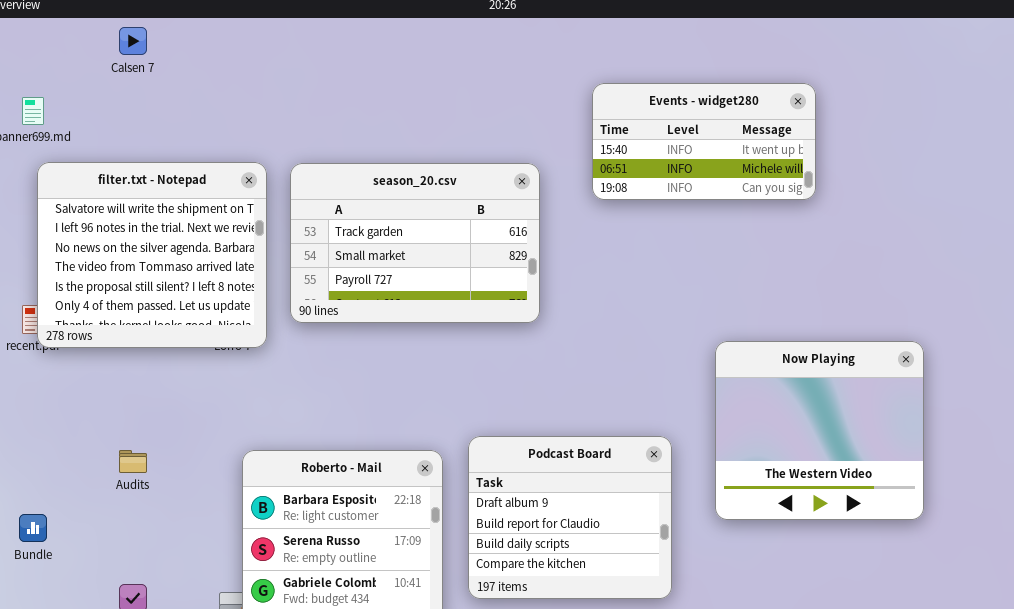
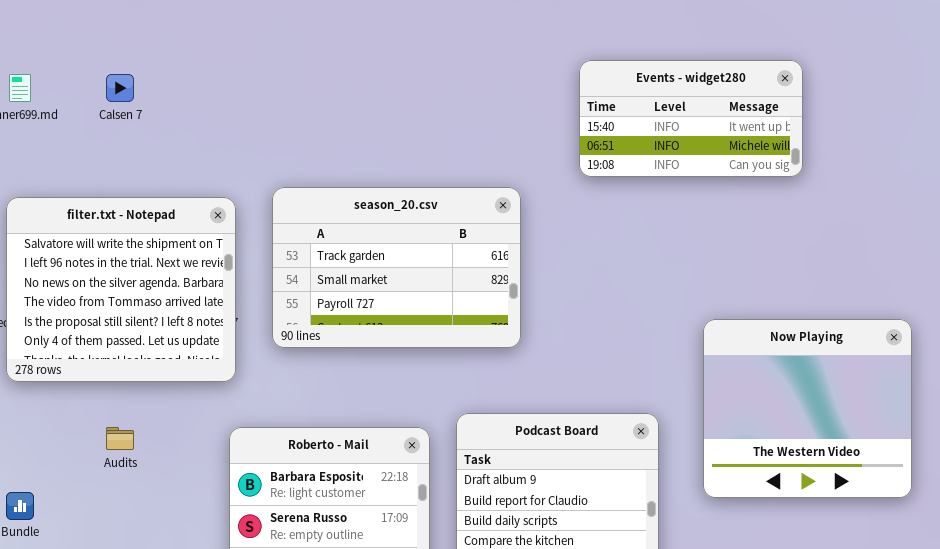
Calsen 7: [119,27,147,55] -> [106,74,134,102], moved
filter.txt - Notepad: [37,162,267,348] -> [6,197,236,382], moved
season_20.csv: [290,163,540,323] -> [272,187,521,348], moved

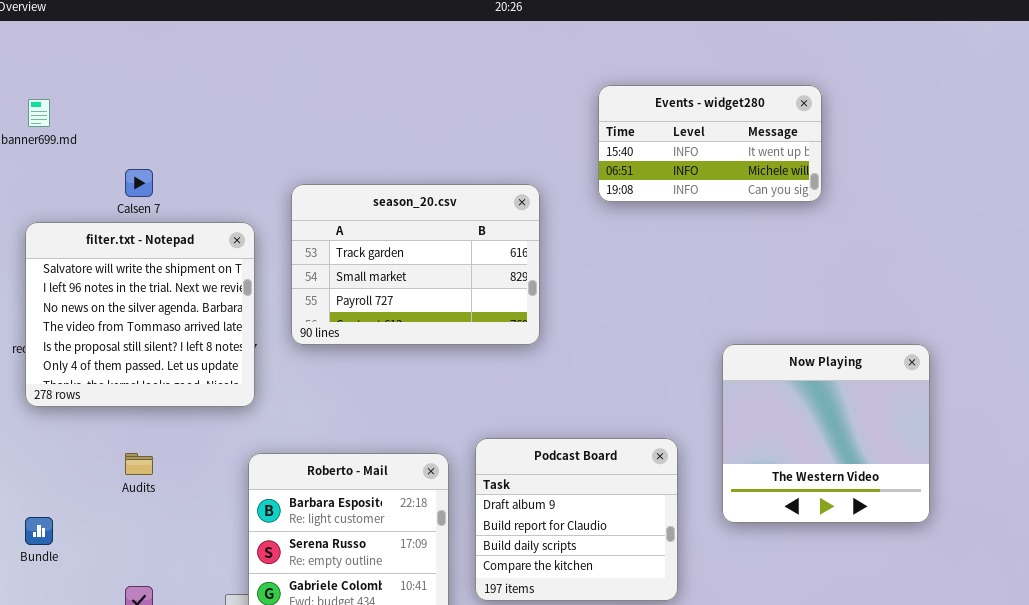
Calsen 7: [106,74,134,102] -> [125,169,153,197], moved
season_20.csv: [272,187,521,348] -> [291,184,540,345], moved

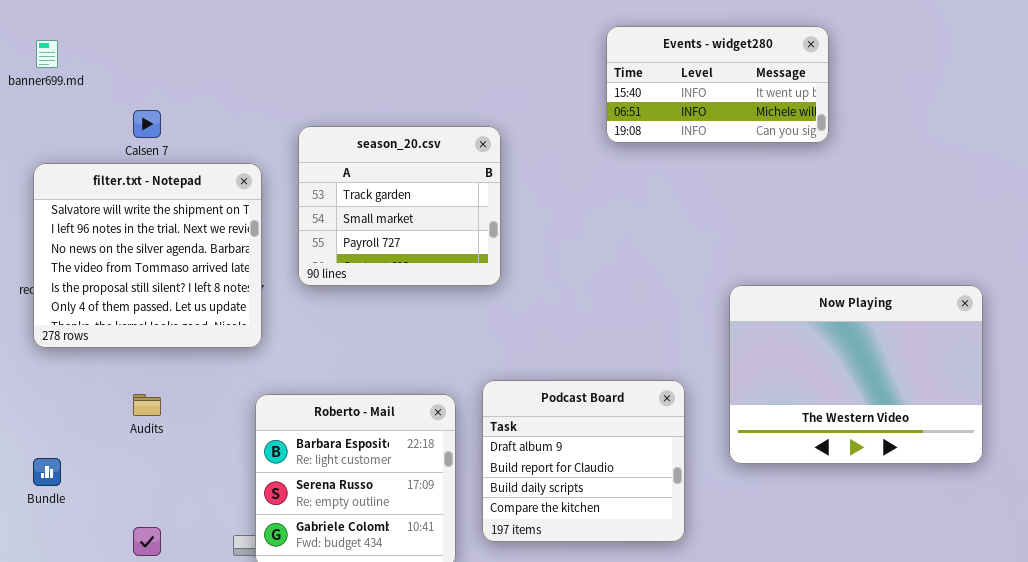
season_20.csv: [291,184,540,345] -> [298,126,501,286], resized
Now Playing: [722,344,930,523] -> [729,285,983,464], resized

